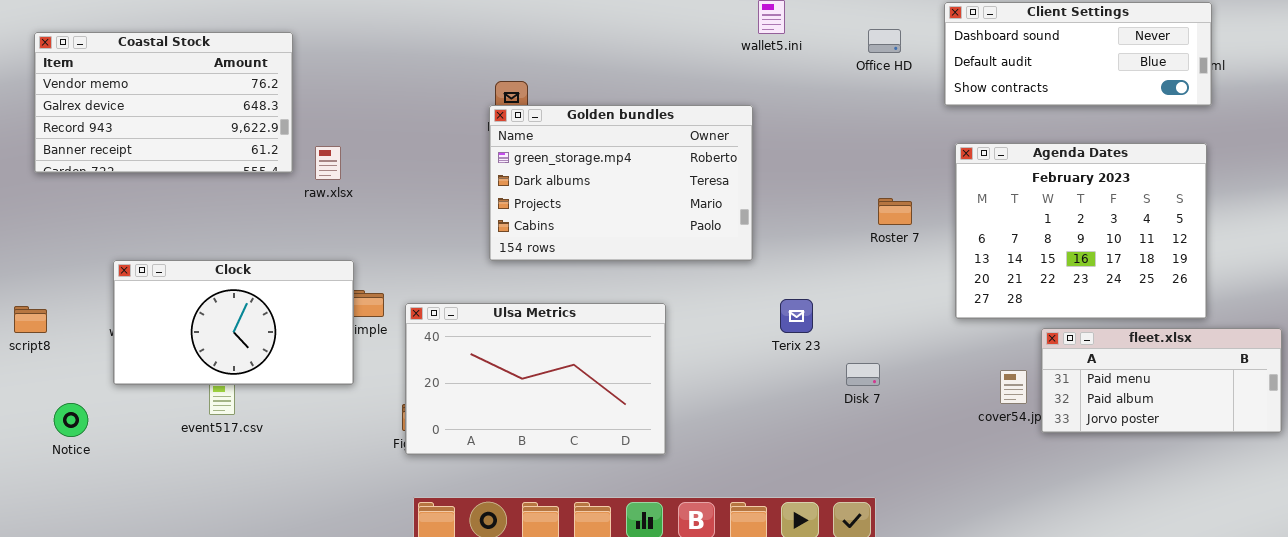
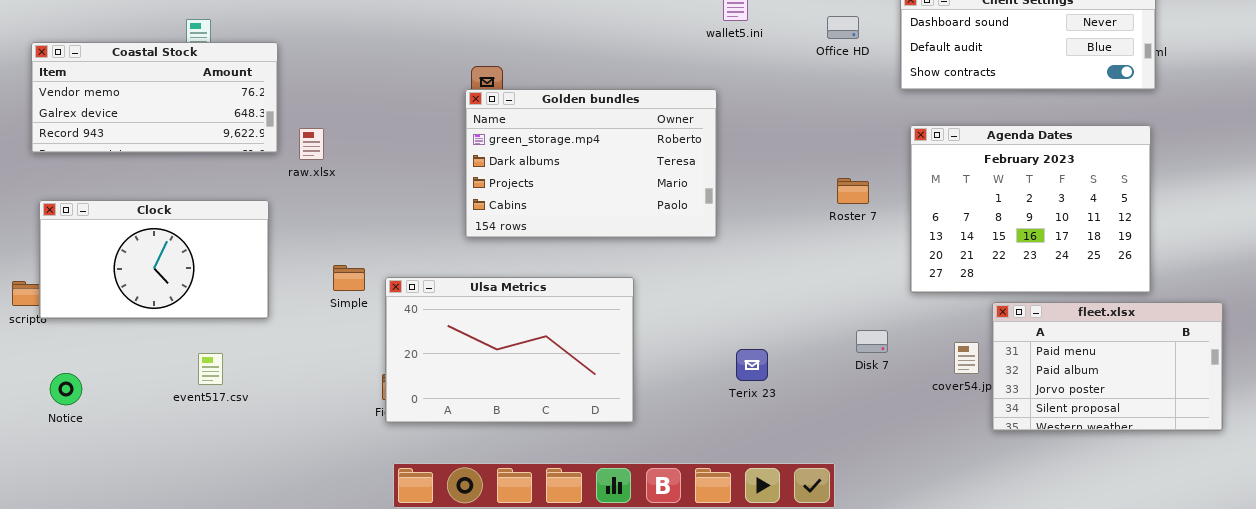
Coastal Stock: [34,32,293,173] -> [31,42,278,153], resized
Clock: [113,260,354,385] -> [39,200,269,319], moved
Terix 23: [780,299,813,333] -> [736,349,768,381], moved
fleet.xlsx: [1041,328,1282,433] -> [992,302,1223,431], resized
Disk 7: [846,363,880,386] -> [856,330,888,353], moved

